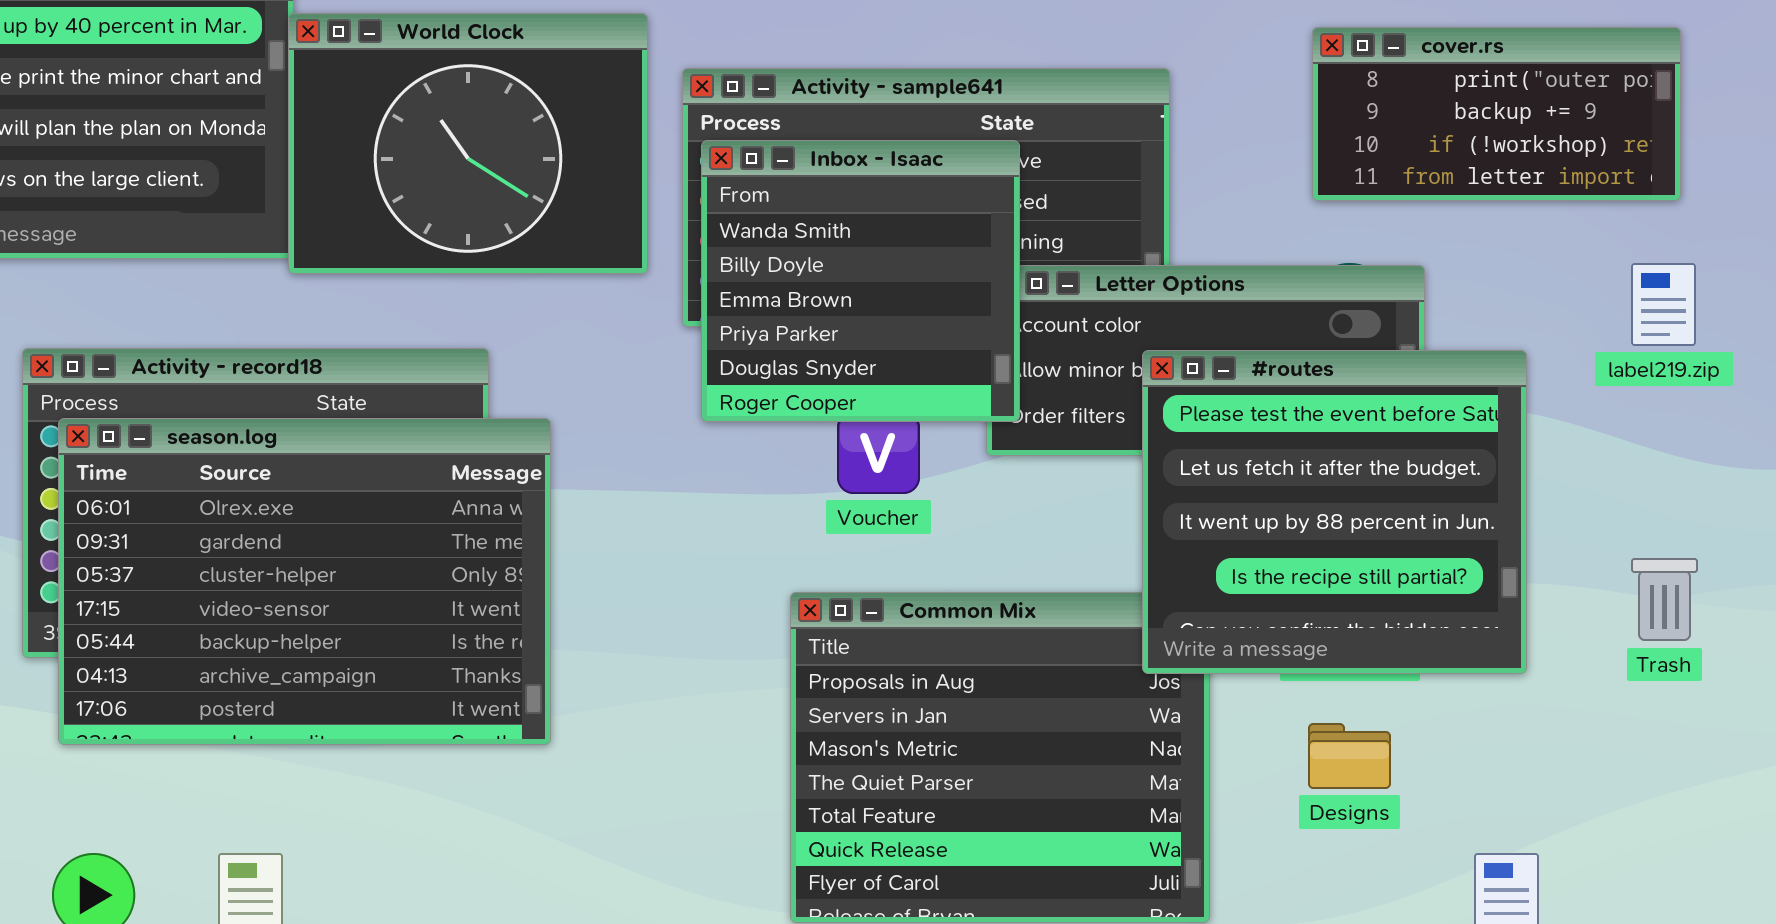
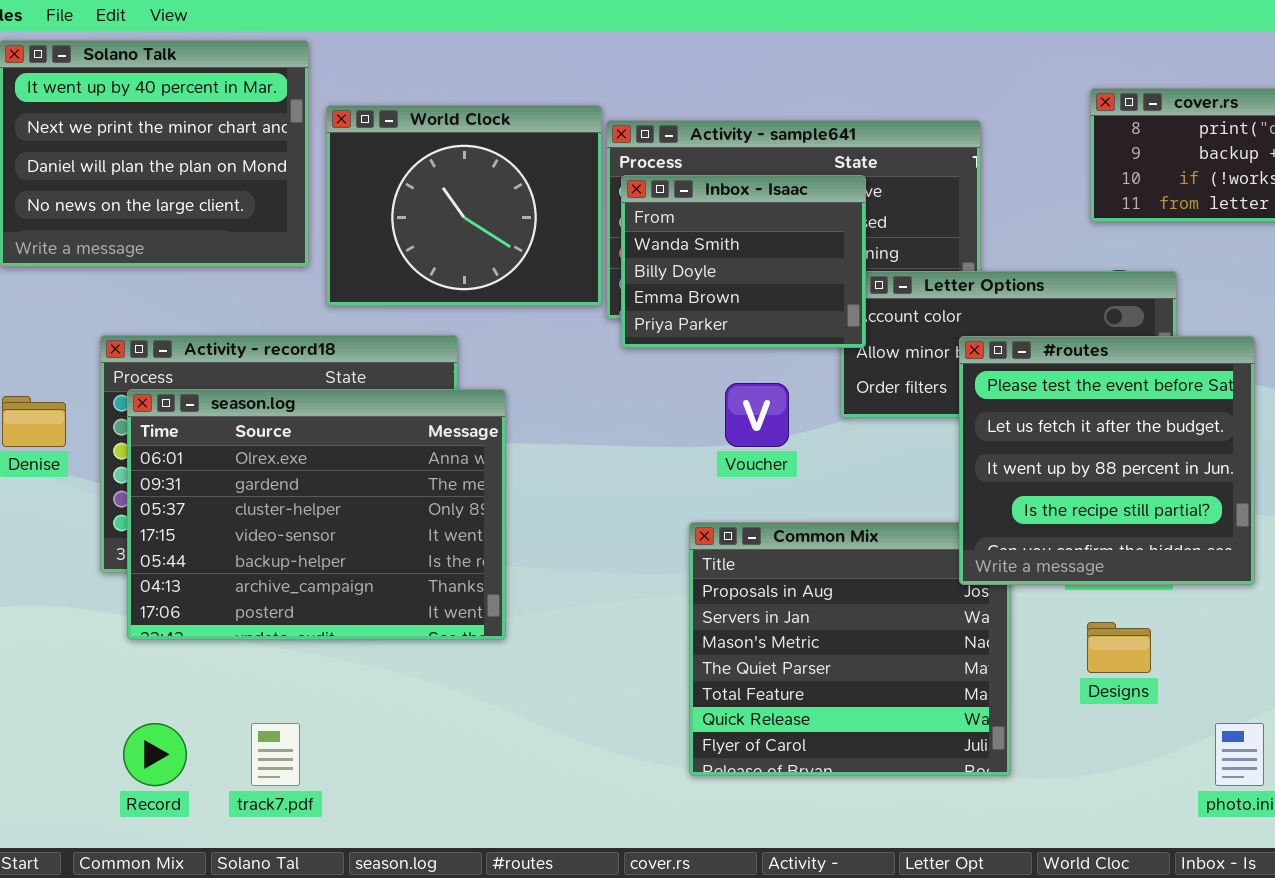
World Clock: [288,13,648,274] -> [326,105,602,306], moved
Inbox - Isaac: [701,140,1020,422] -> [621,175,866,348], resized

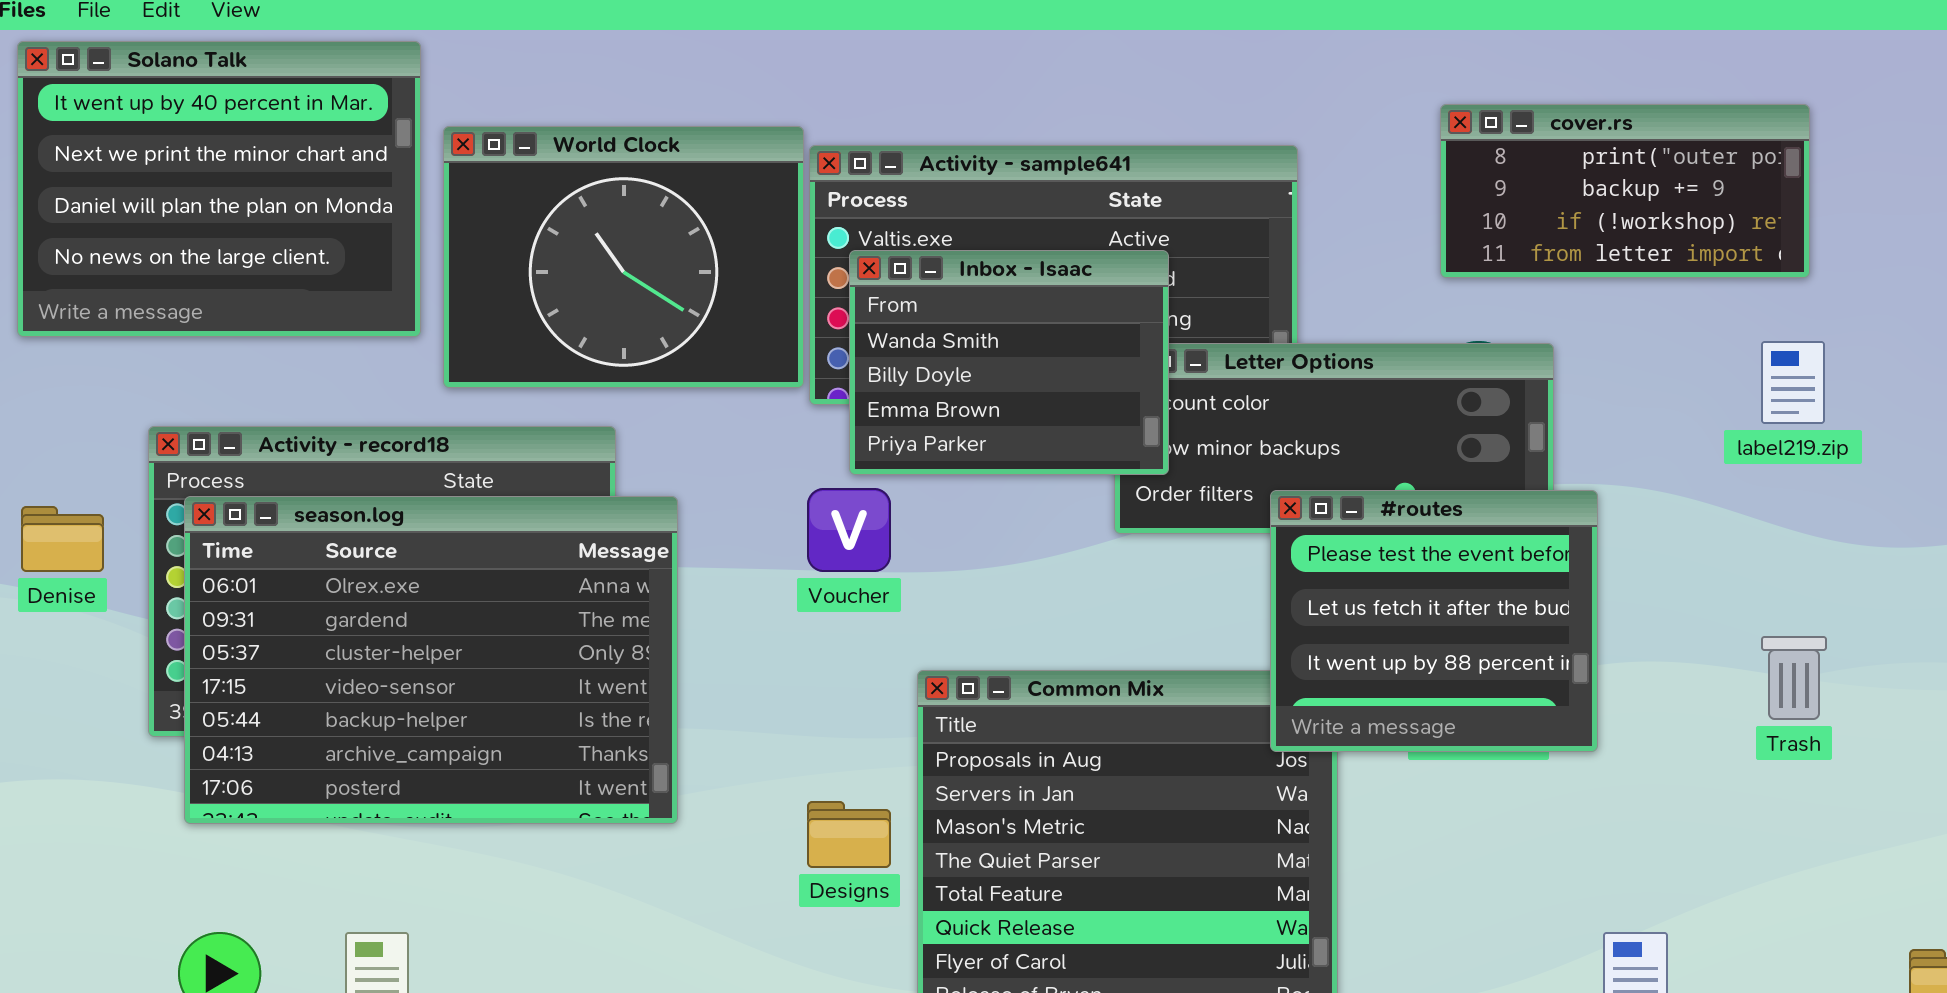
Inbox - Isaac: [621,175,866,348] -> [849,250,1169,475], moved
#routes: [959,336,1255,585] -> [1270,490,1598,752], resized
Voucher: [725,383,789,447] -> [807,488,891,572], moved
Designs: [1087,622,1151,673] -> [807,801,891,868], moved

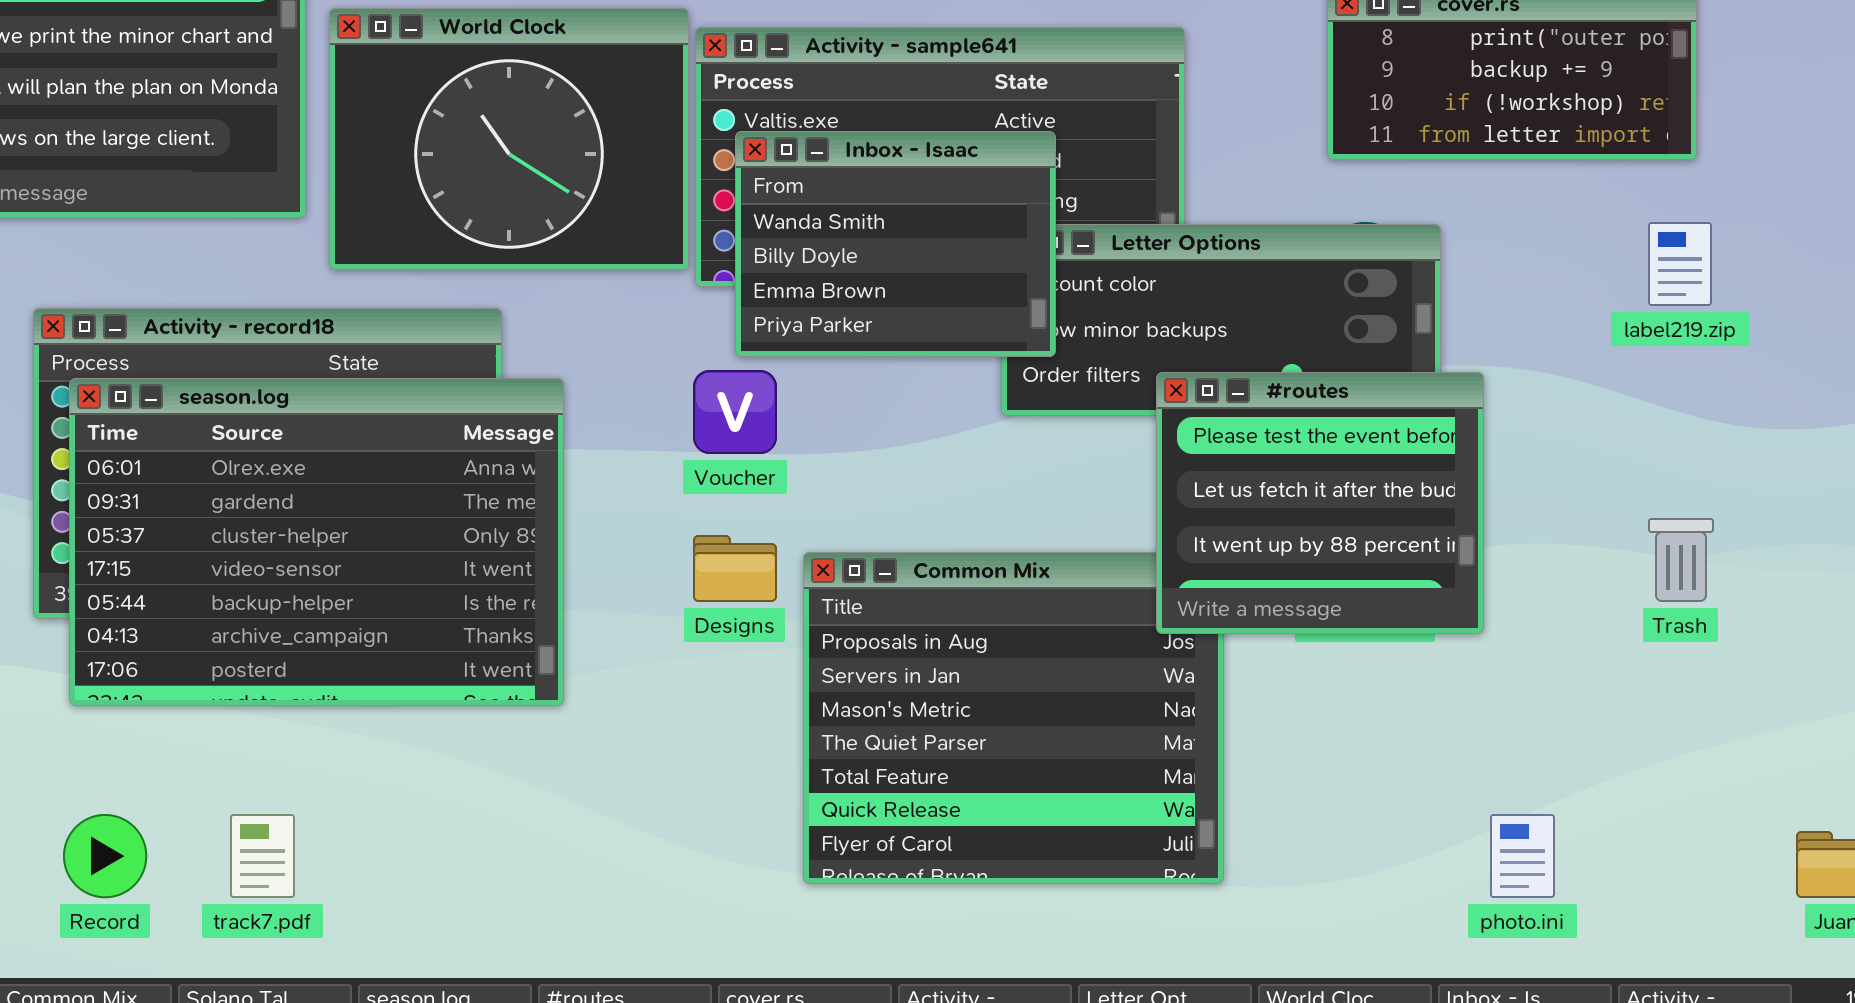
Designs: [807,801,891,868] -> [693,535,777,602], moved

